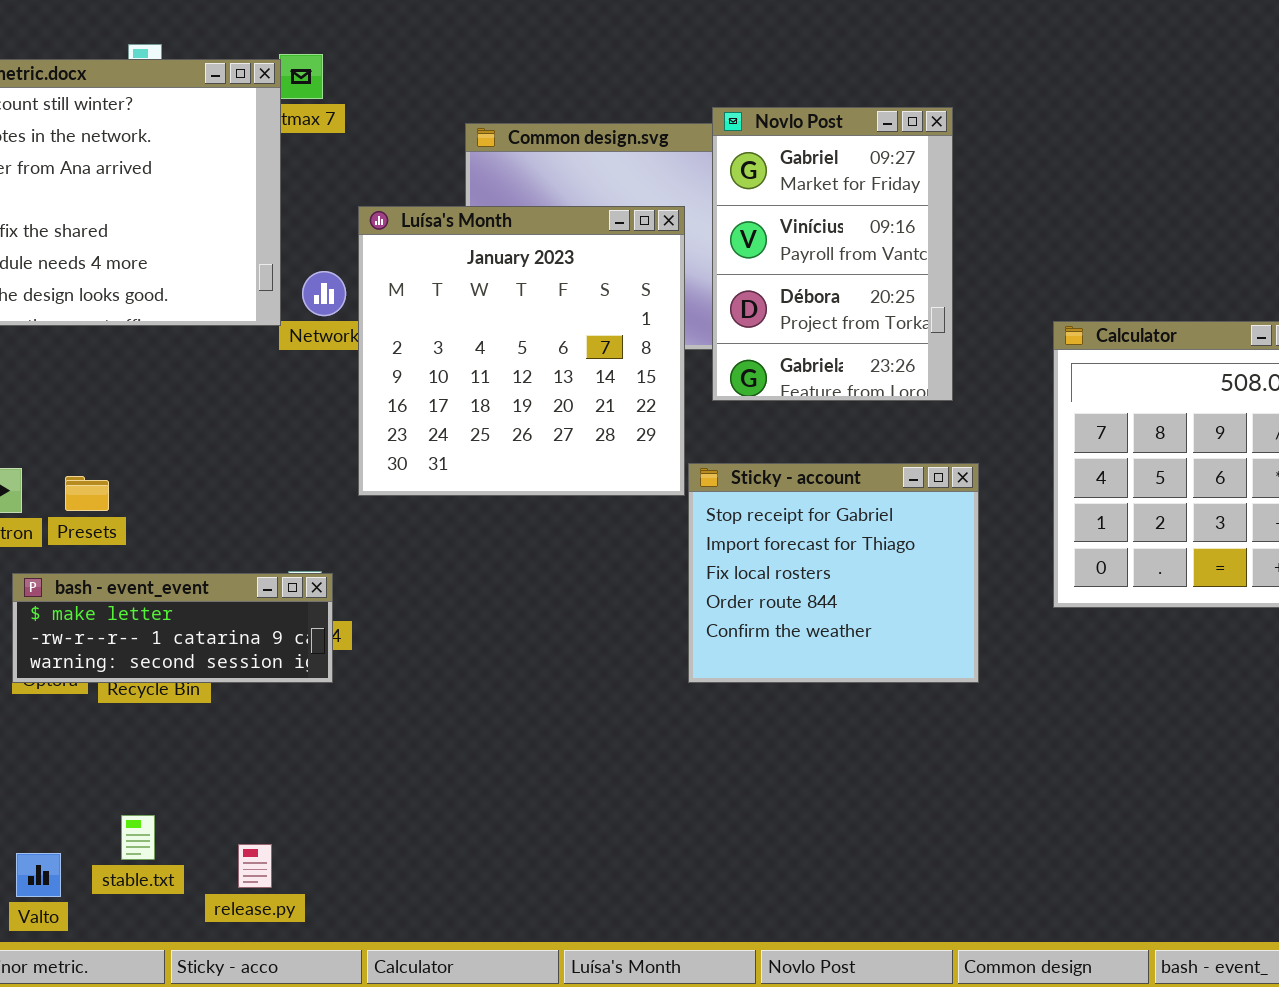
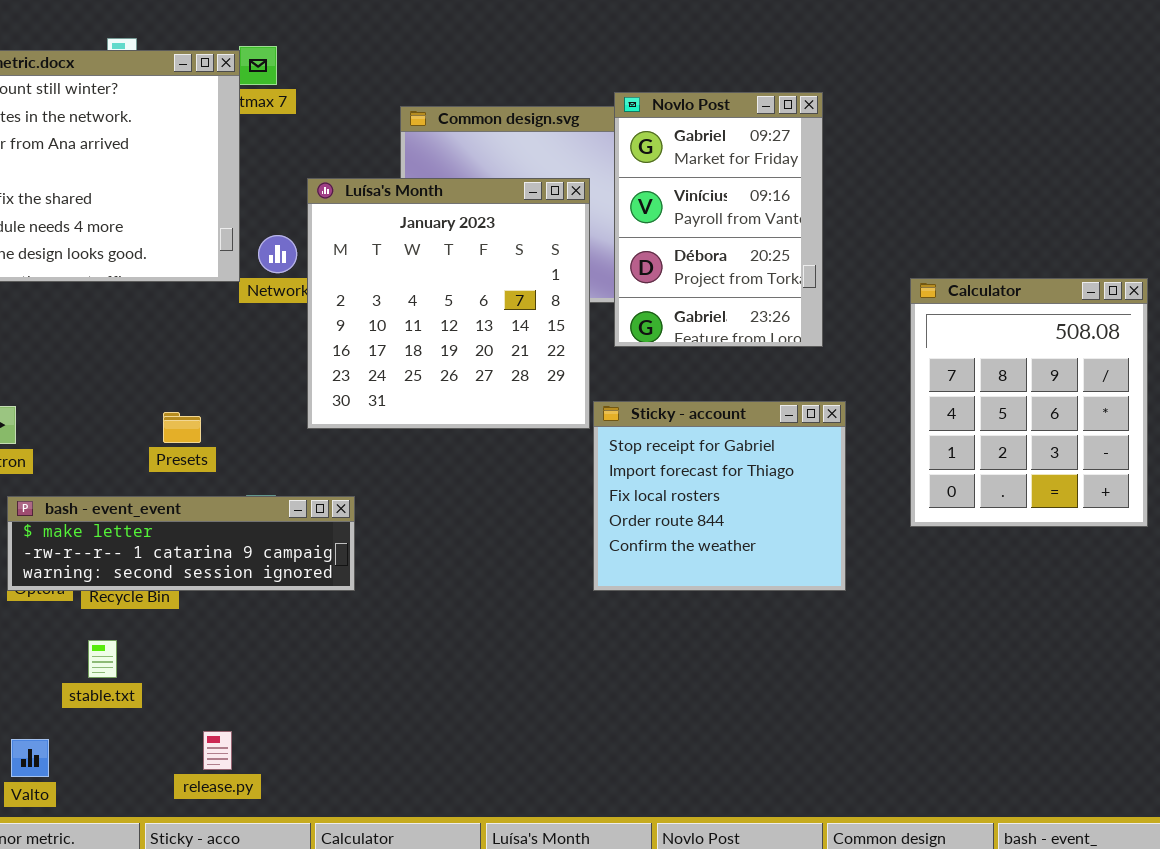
Presets: [65,476,109,511] -> [163,412,201,443], moved
bash - event_event: [12,573,333,683] -> [7,496,355,591], resized
stable.txt: [121,815,155,860] -> [88,640,117,678], moved

